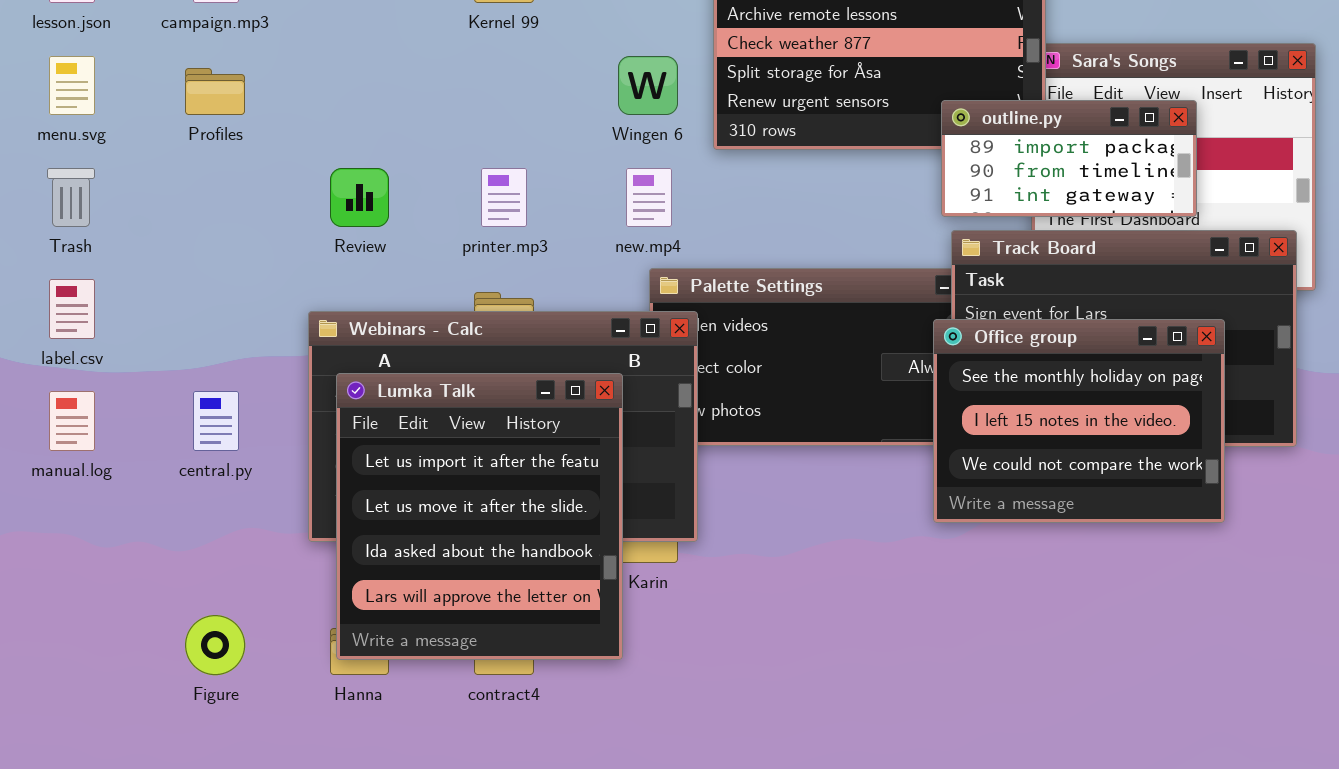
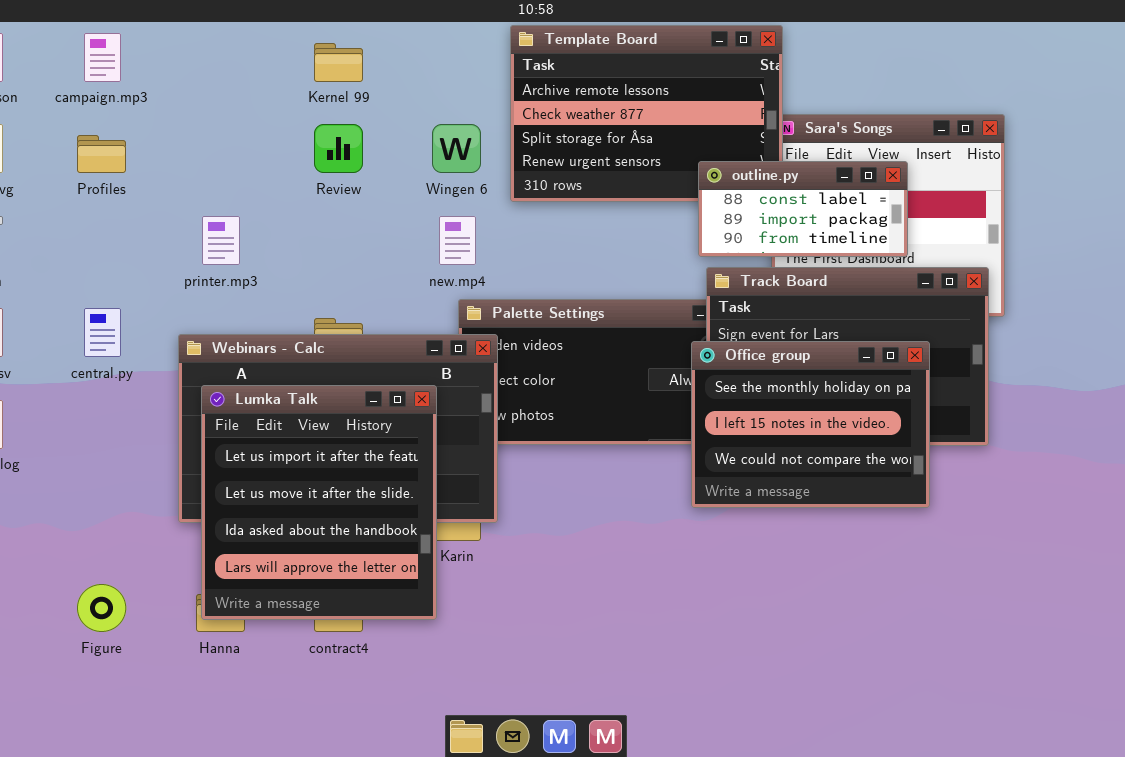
outline.py: [941,100,1197,217] -> [698,161,908,257], scrolled up 1 row
Review: [330,168,389,227] -> [314,124,363,173], moved
printer.mp3: [481,168,527,227] -> [202,216,240,265], moved
central.py: [193,391,239,451] -> [84,308,121,357], moved

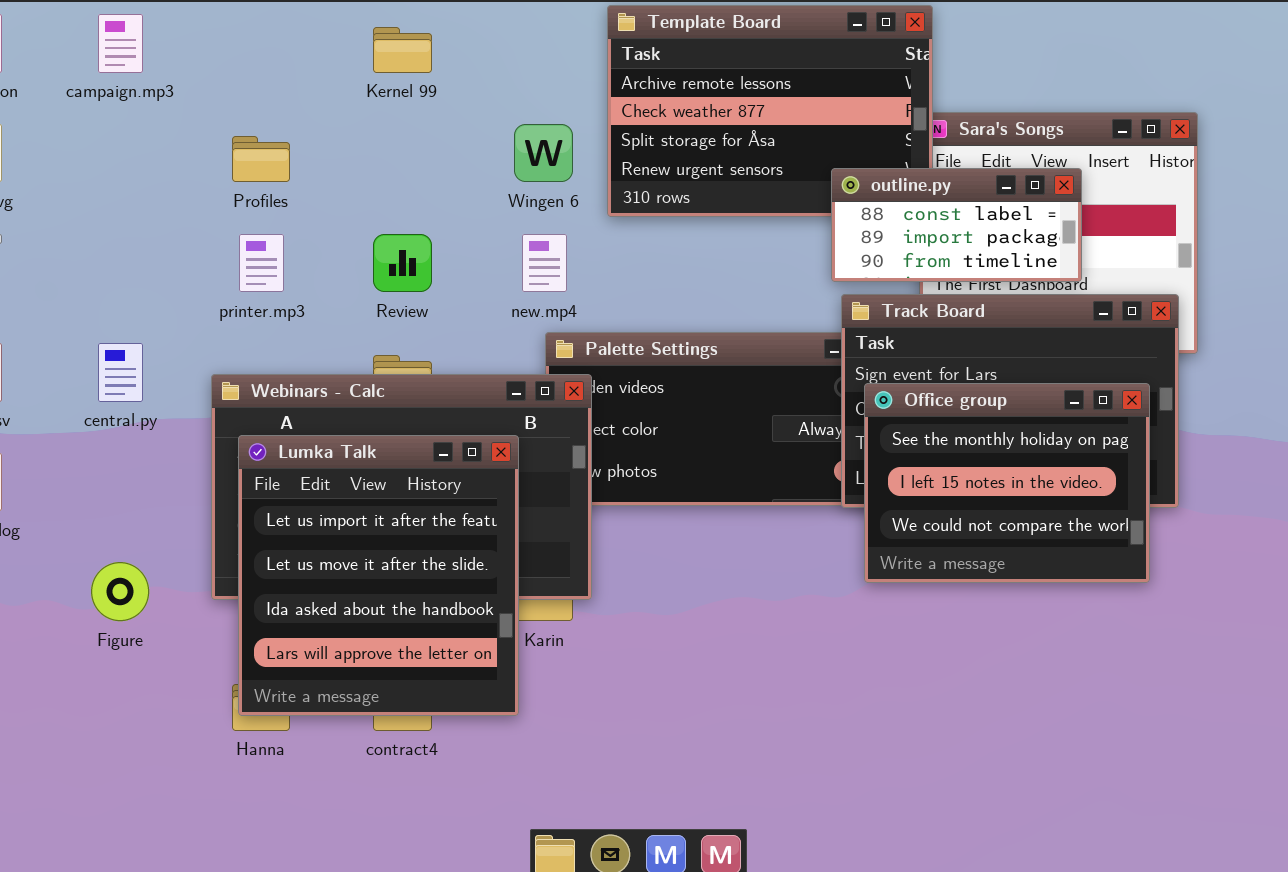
Review: [314,124,363,173] -> [373,234,432,292], moved
Profiles: [77,135,126,173] -> [232,136,290,182], moved
Office group: [691,341,930,508] -> [864,383,1150,583], moved
Figure: [77,584,126,632] -> [91,562,149,621], moved

